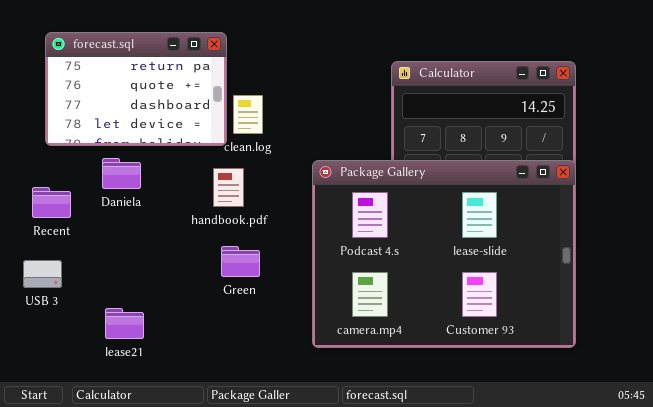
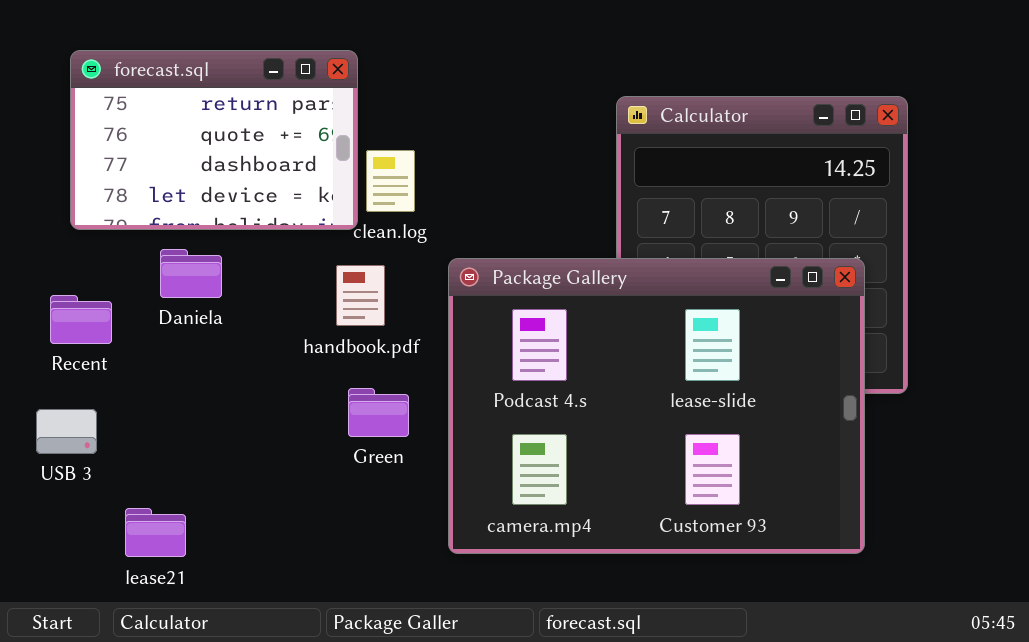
Package Gallery: [312,160,576,348] -> [448,258,865,554], moved
lease21: [105,308,144,339] -> [125,508,186,557], moved

